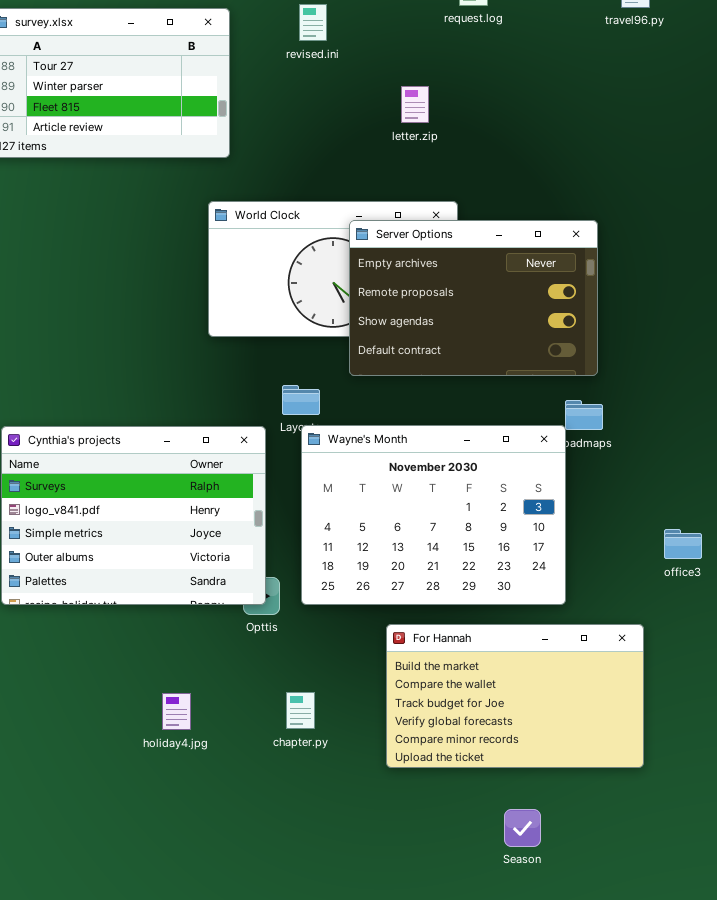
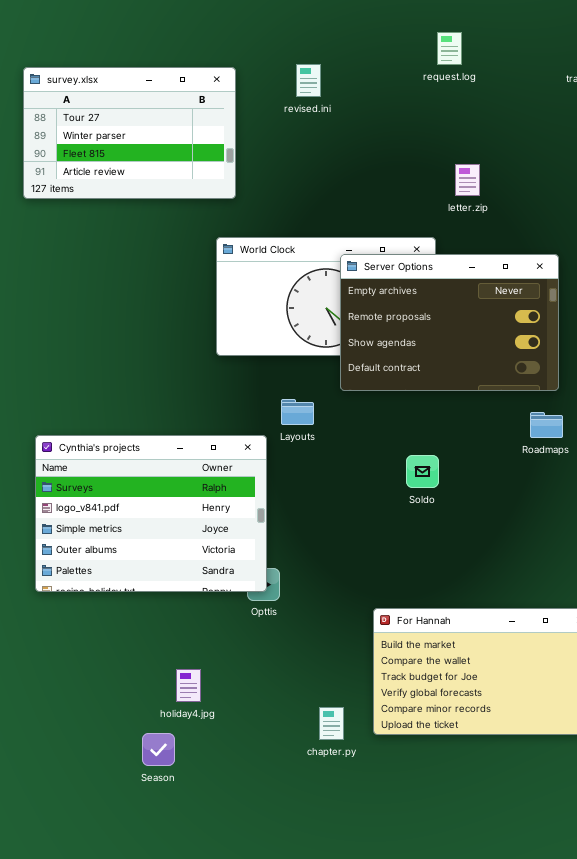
letter.zip: [401,86,429,123] -> [455,164,480,196], moved
Wayne's Month: [301,425,566,605] -> none, closed
chapter.py: [286,692,315,729] -> [319,707,344,740], moved
Season: [504,809,541,847] -> [142,733,175,766], moved

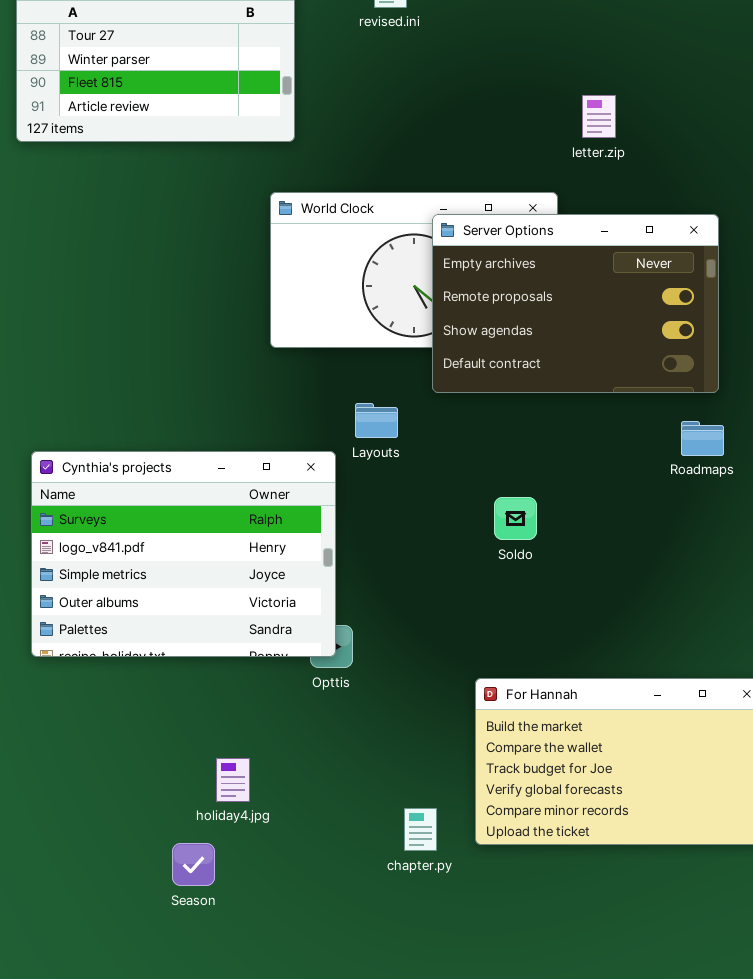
Soldo: [406,455,439,488] -> [494,497,537,540], moved

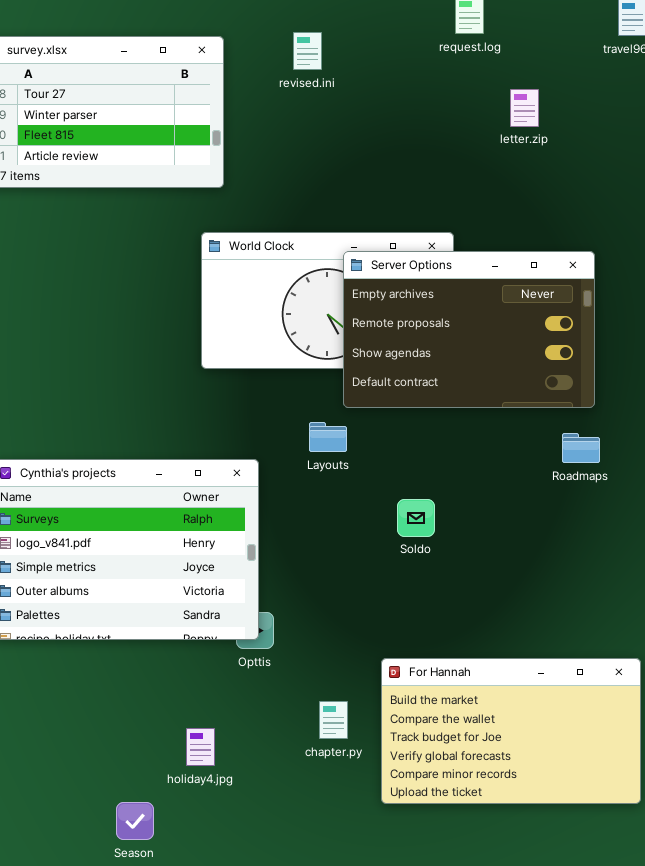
letter.zip: [582,95,616,138] -> [510,89,539,127], moved
Layouts: [355,403,398,438] -> [309,422,347,452], moved
holiday4.jpg: [216,758,250,802] -> [186,728,215,766], moved
chapter.py: [404,808,437,851] -> [319,701,348,739], moved

